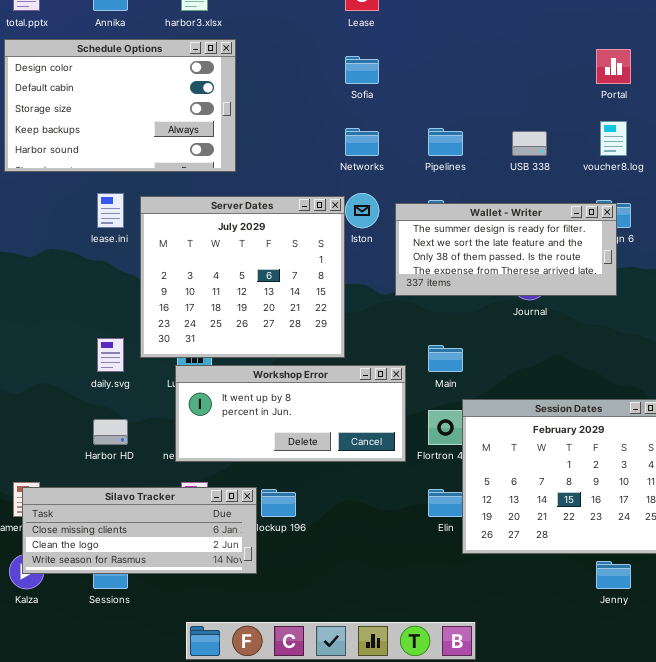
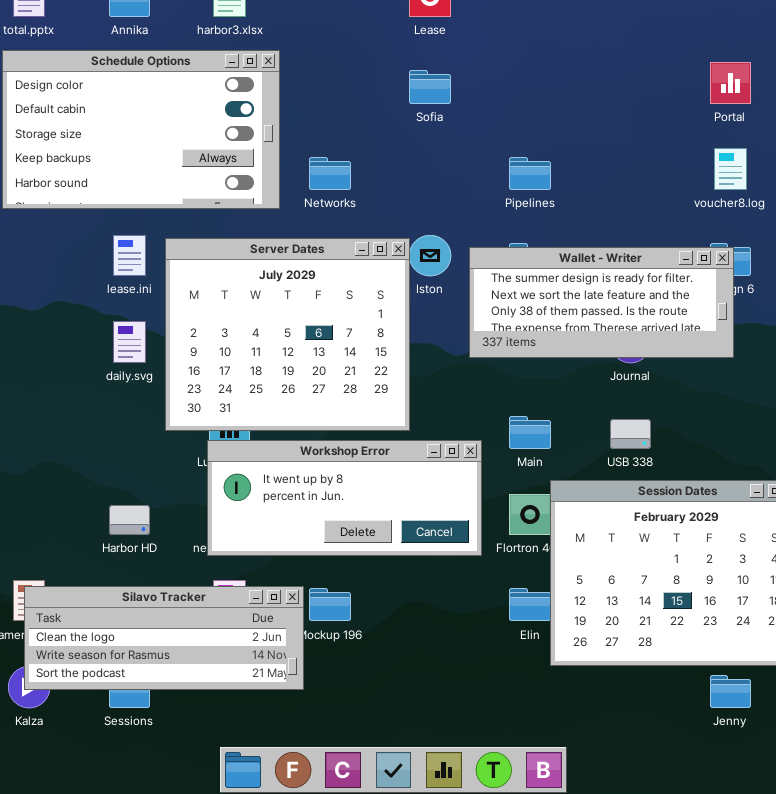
Networks: [345,128,379,156] -> [309,157,351,190], moved
USB 338: [512,131,547,156] -> [610,419,651,449], moved
daily.svg: [97,338,124,372] -> [113,321,146,363], moved
Silavo Tracker: [22,487,257,574] -> [24,586,304,690], scrolled down 1 row

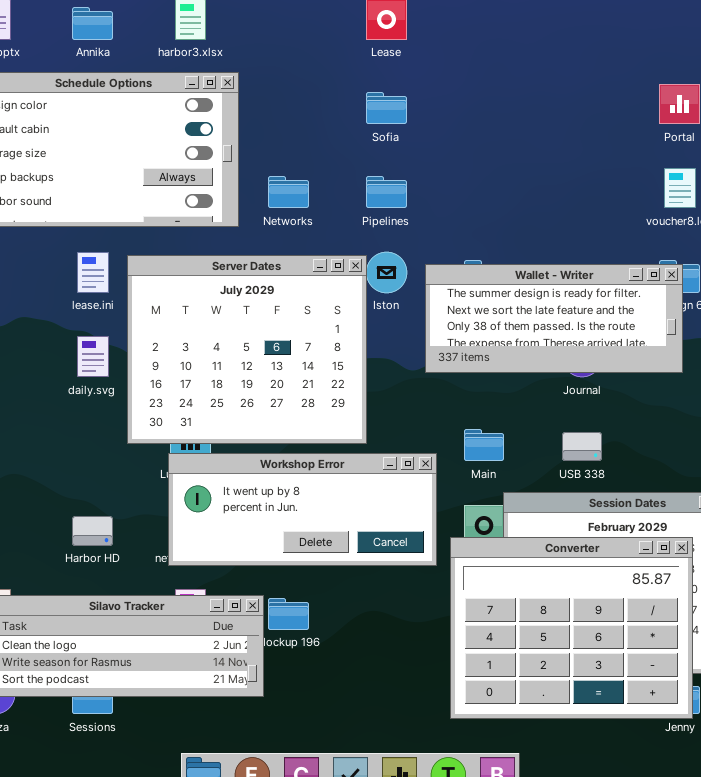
Pipelines: [509,157,551,190] -> [366,176,407,208], moved
Converter: none -> [450,537,693,719], opened

